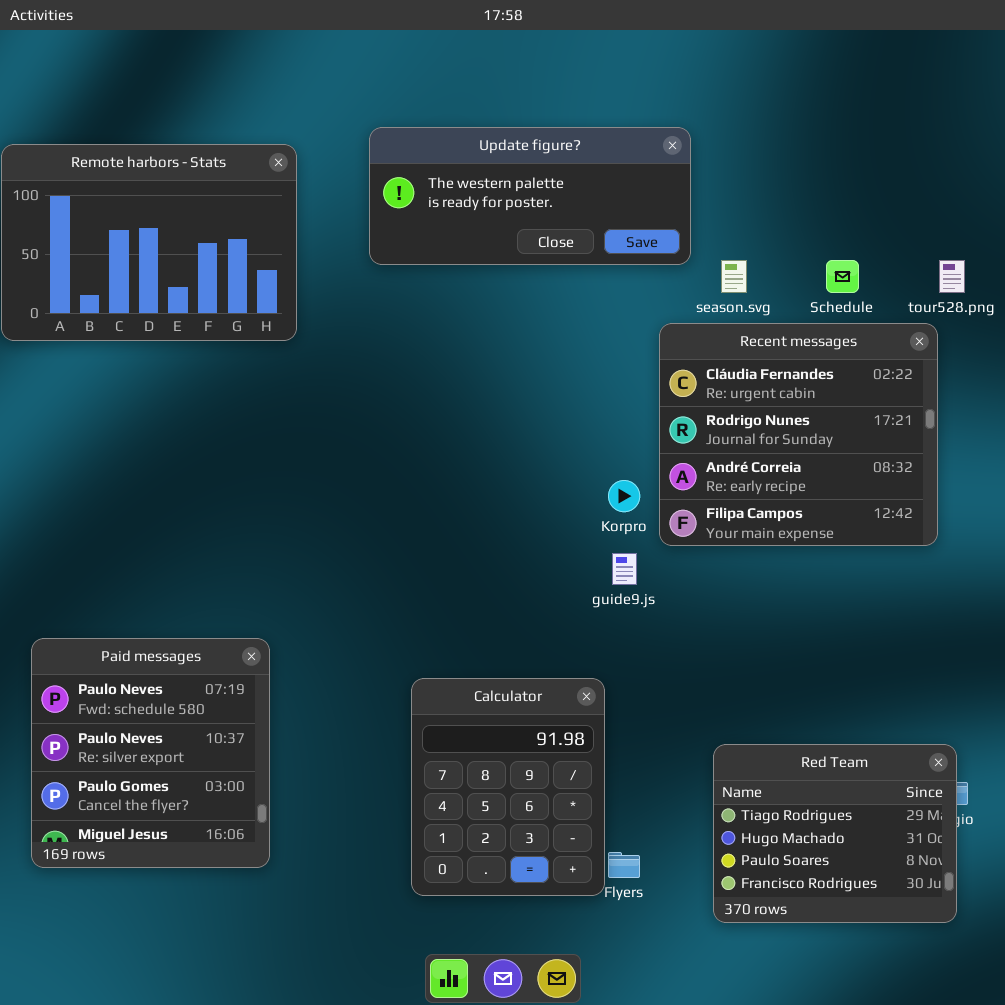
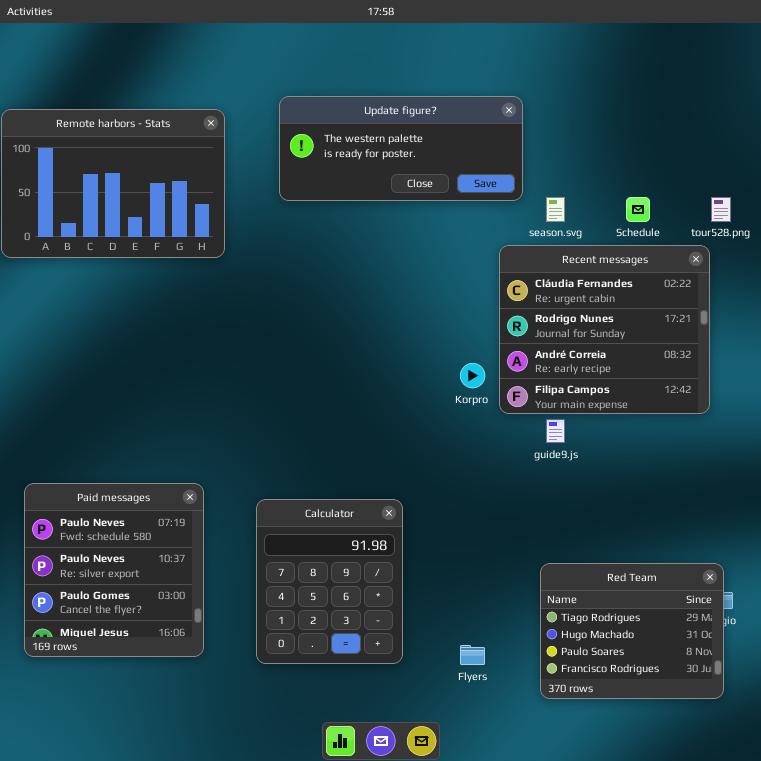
guide9.js: [612,553,637,585] -> [546,419,565,443], moved
Calculator: [411,678,605,896] -> [256,499,403,664], moved

